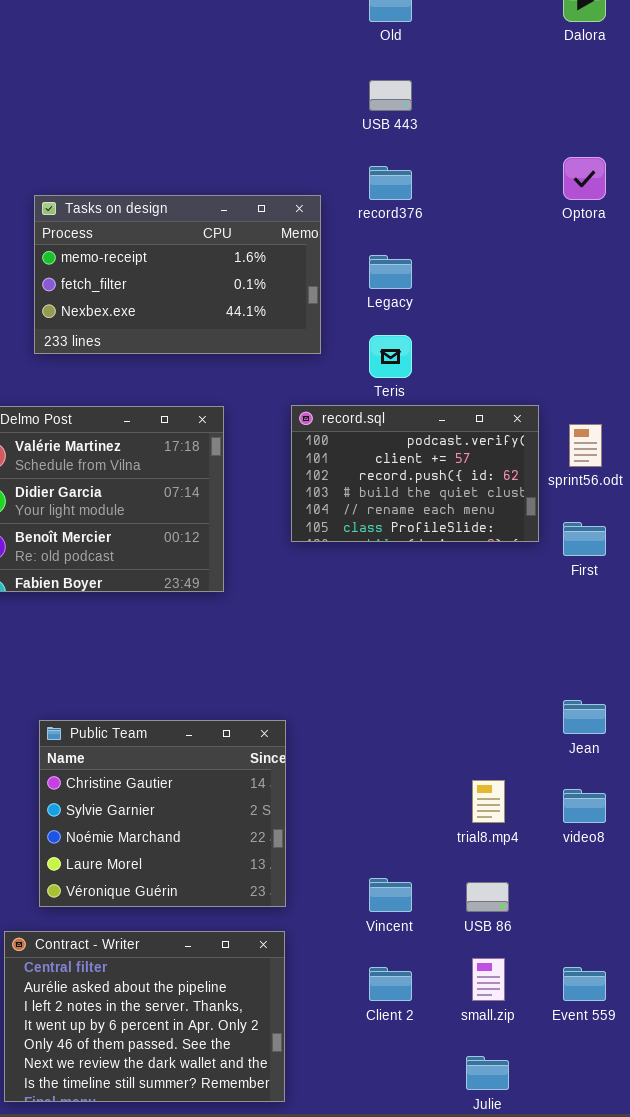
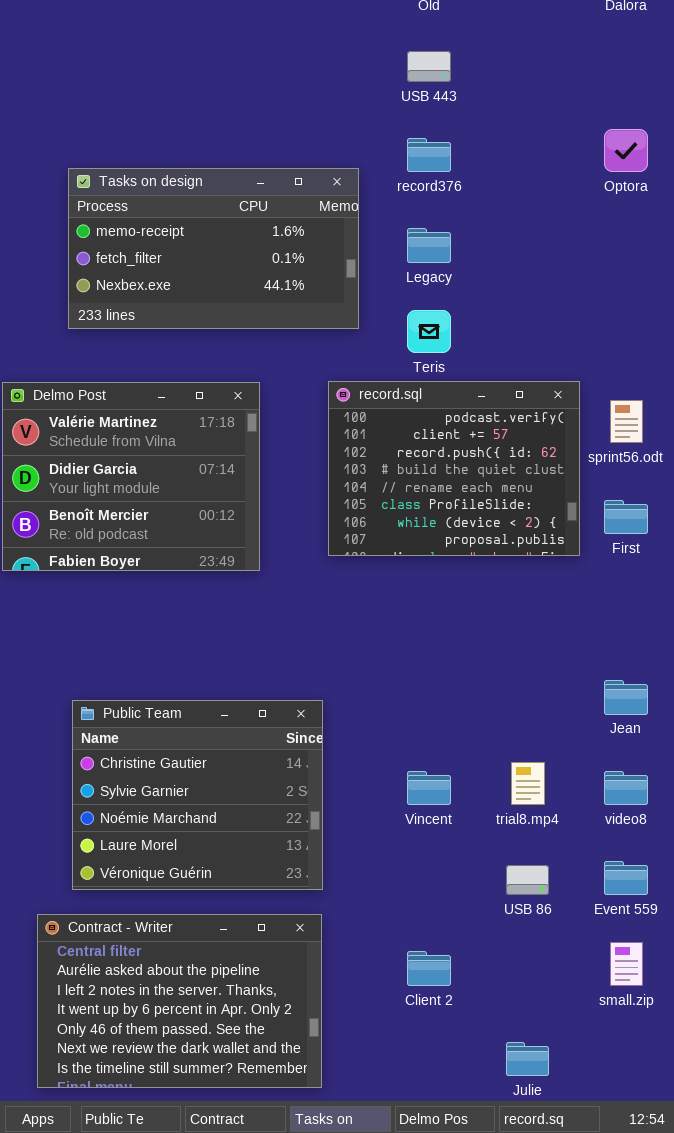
record.sql: [291,405,539,542] -> [328,381,580,556], resized
Vincent: [369,878,412,912] -> [407,771,451,805], moved
small.zip: [472,958,505,1001] -> [610,942,643,986], moved
Event 559: [563,967,606,1001] -> [604,861,648,895], moved

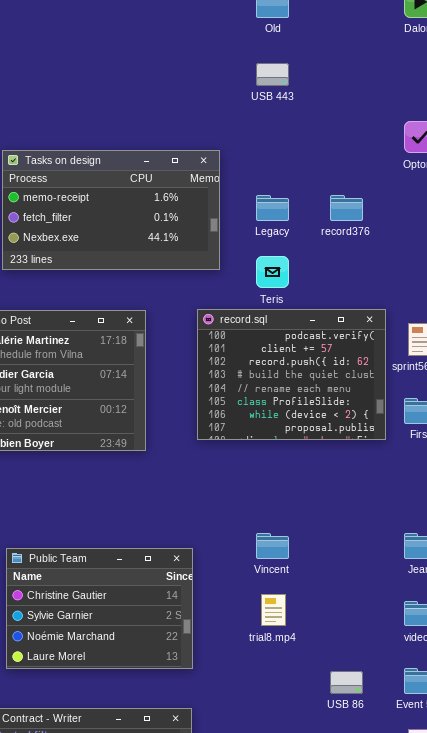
record376: [407,138,451,172] -> [330,195,363,221], moved
Public Team: [72,700,323,890] -> [6,548,193,669], resized
trial8.mp4: [511,762,545,805] -> [261,594,286,626], moved
Vincent: [407,771,451,805] -> [256,533,289,559], moved

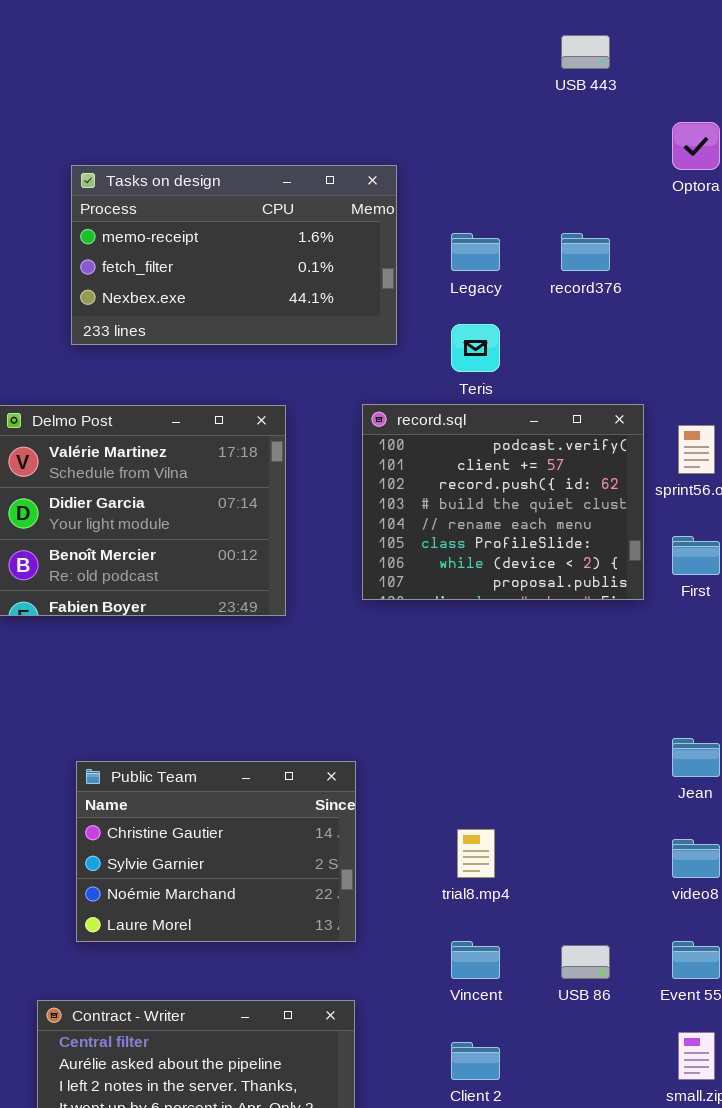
USB 443: [256,63,289,86] -> [561,35,610,69], moved
Vincent: [256,533,289,559] -> [451,941,500,979], moved

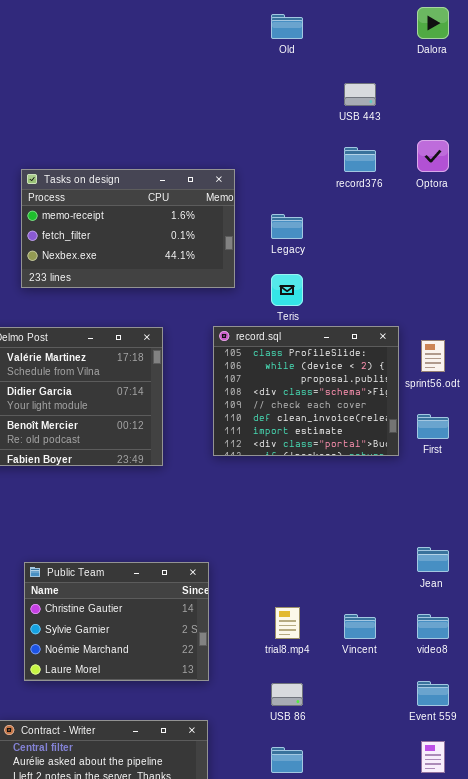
record376: [561,233,610,271] -> [344,147,376,172], moved
record.sql: [362,404,644,600] -> [213,326,399,456], scrolled down 5 rows
Vincent: [451,941,500,979] -> [344,614,376,639], moved
USB 86: [561,945,610,979] -> [271,683,303,706], moved

